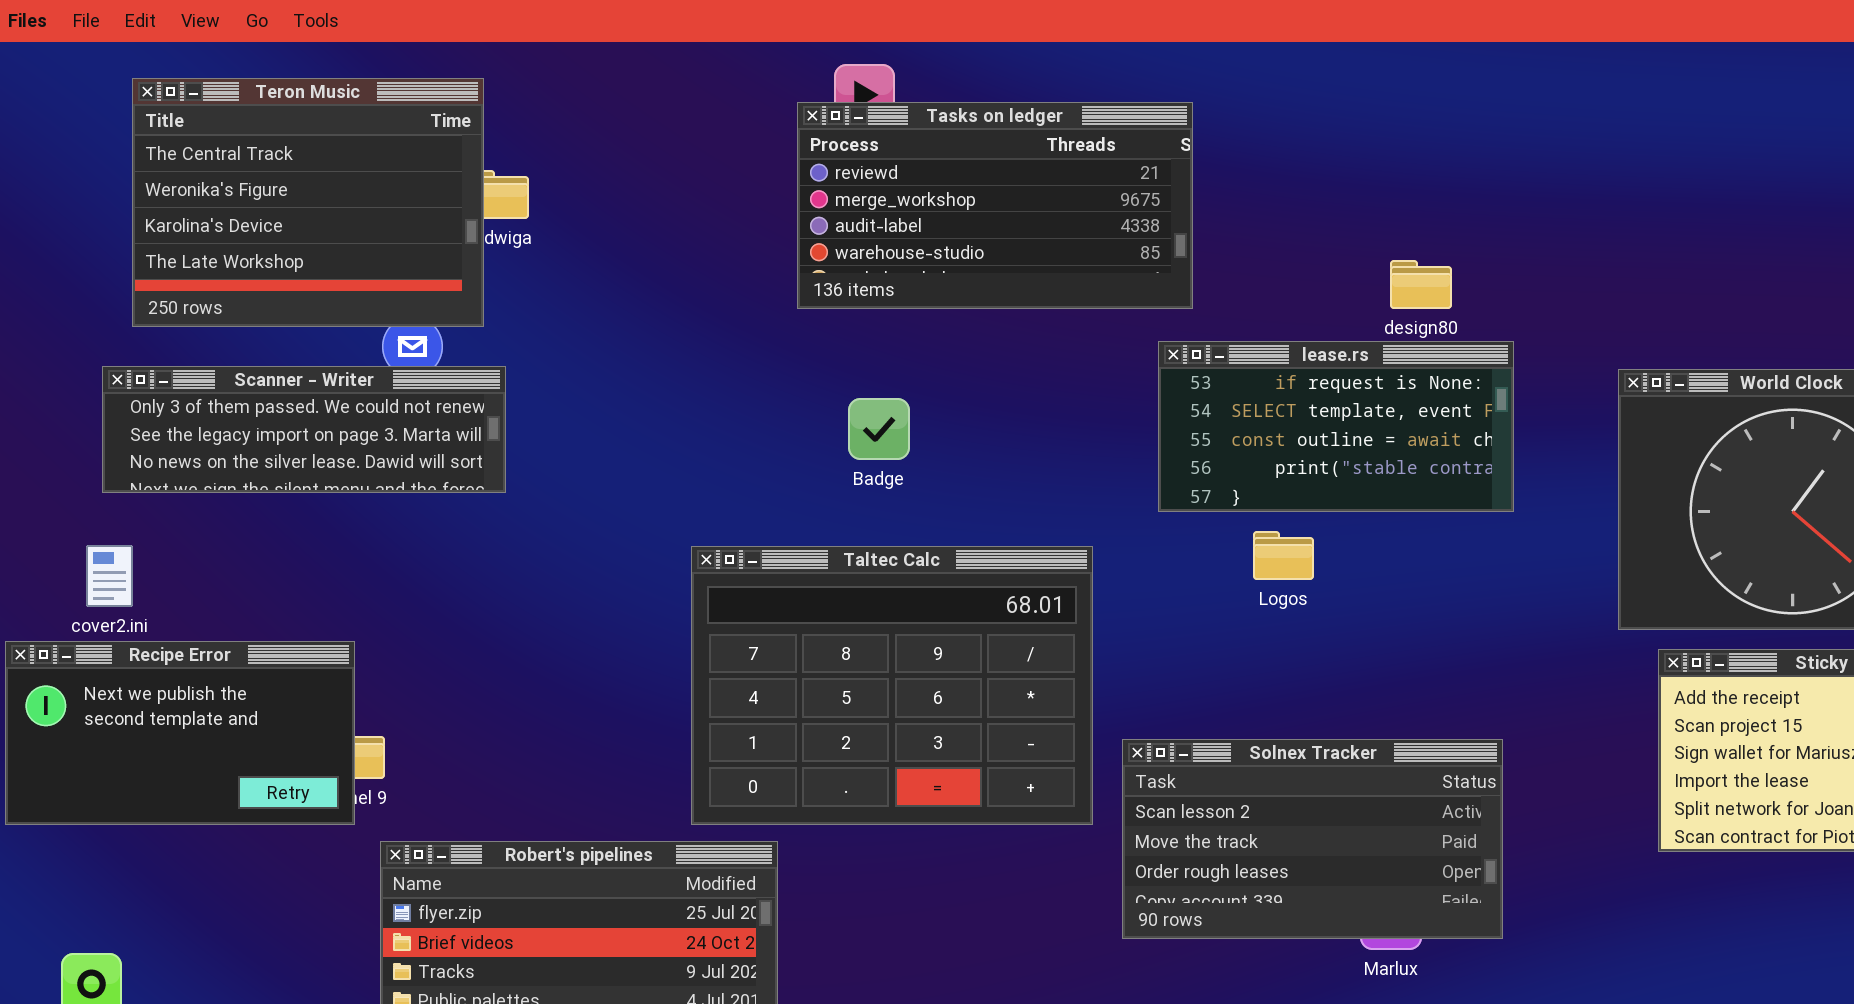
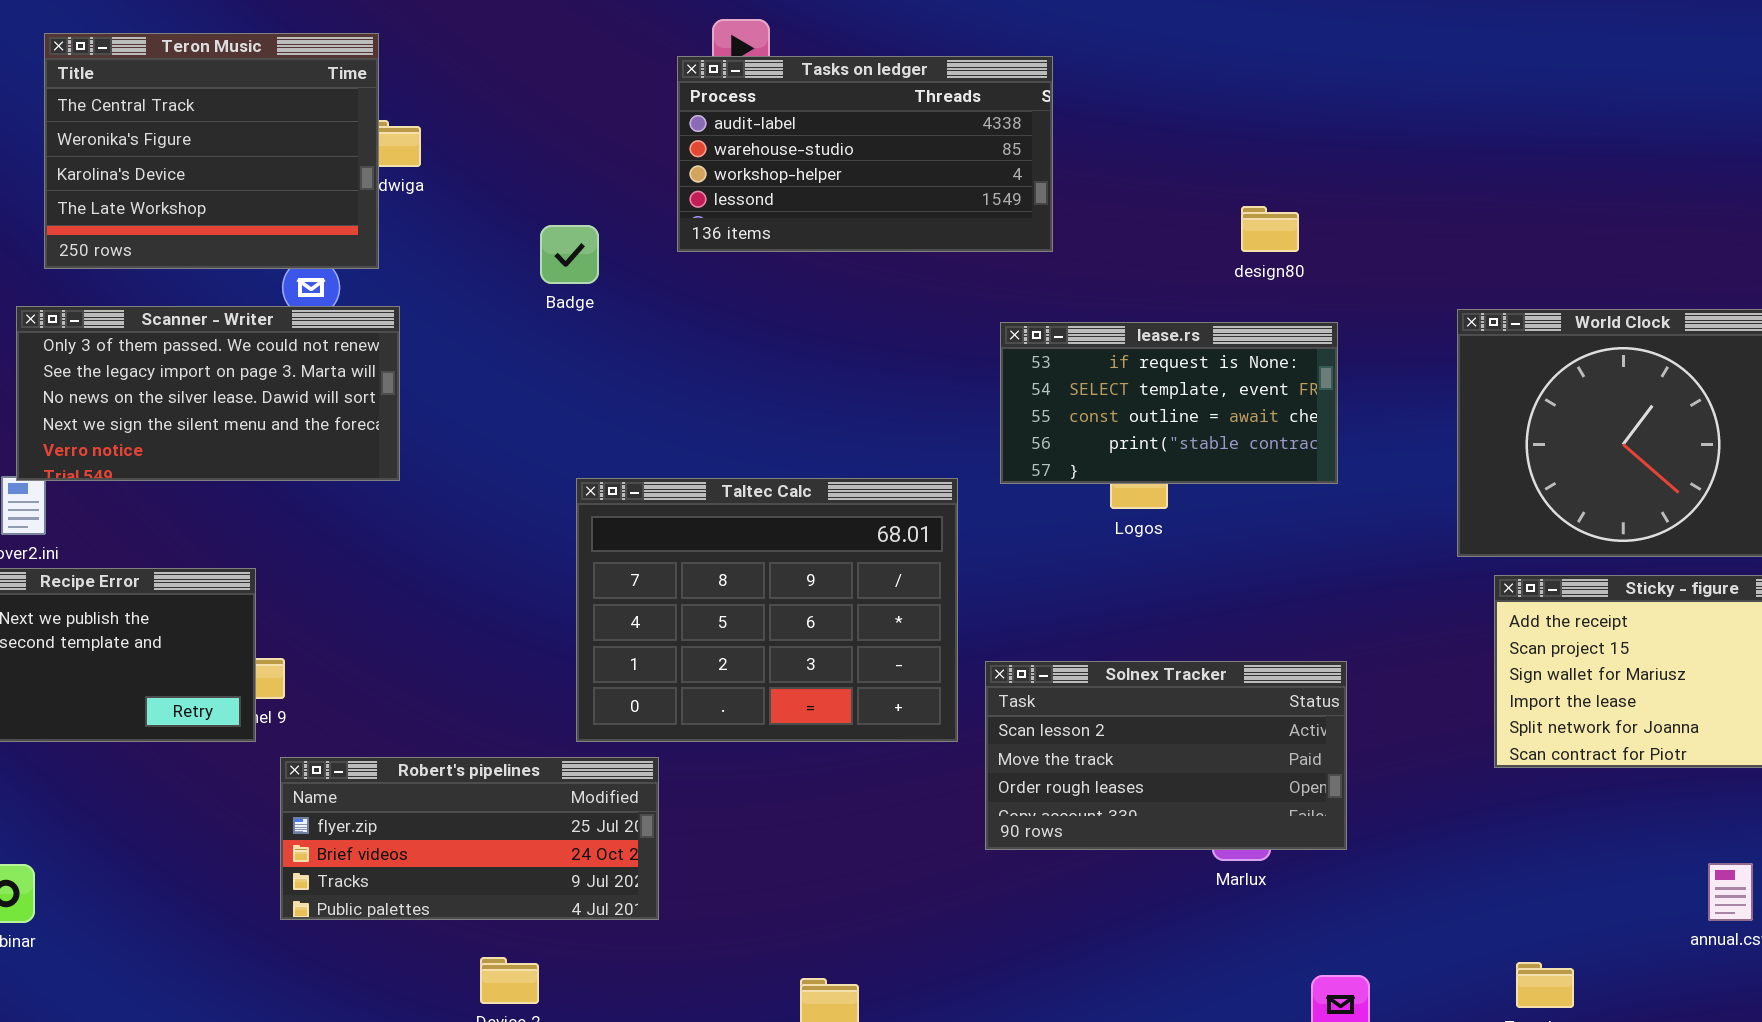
Tasks on ledger: [797,102,1193,309] -> [677,56,1053,252], scrolled down 2 rows
lease.rs: [1158,341,1514,512] -> [1000,322,1338,484], moved
Scanner - Writer: [102,366,506,493] -> [16,306,400,481], resized
Badge: [848,398,910,460] -> [540,225,599,284], moved

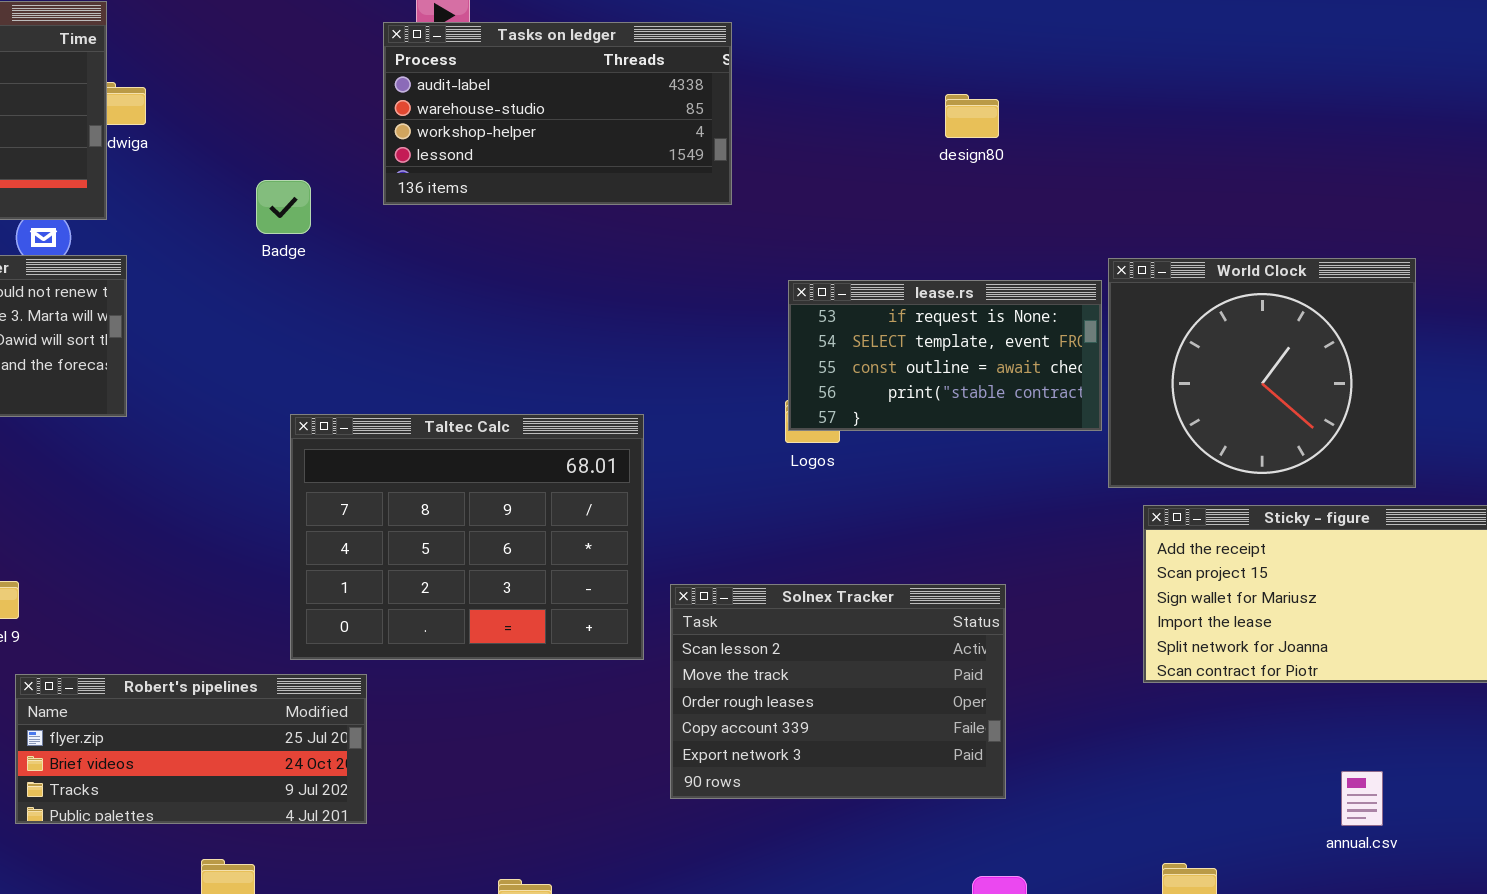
design80: [1241,206,1299,252] -> [945,94,999,138], moved
lease.rs: [1000,322,1338,484] -> [788,280,1102,431], moved
Solnex Tracker: [985,661,1347,850] -> [670,584,1006,799], resized

